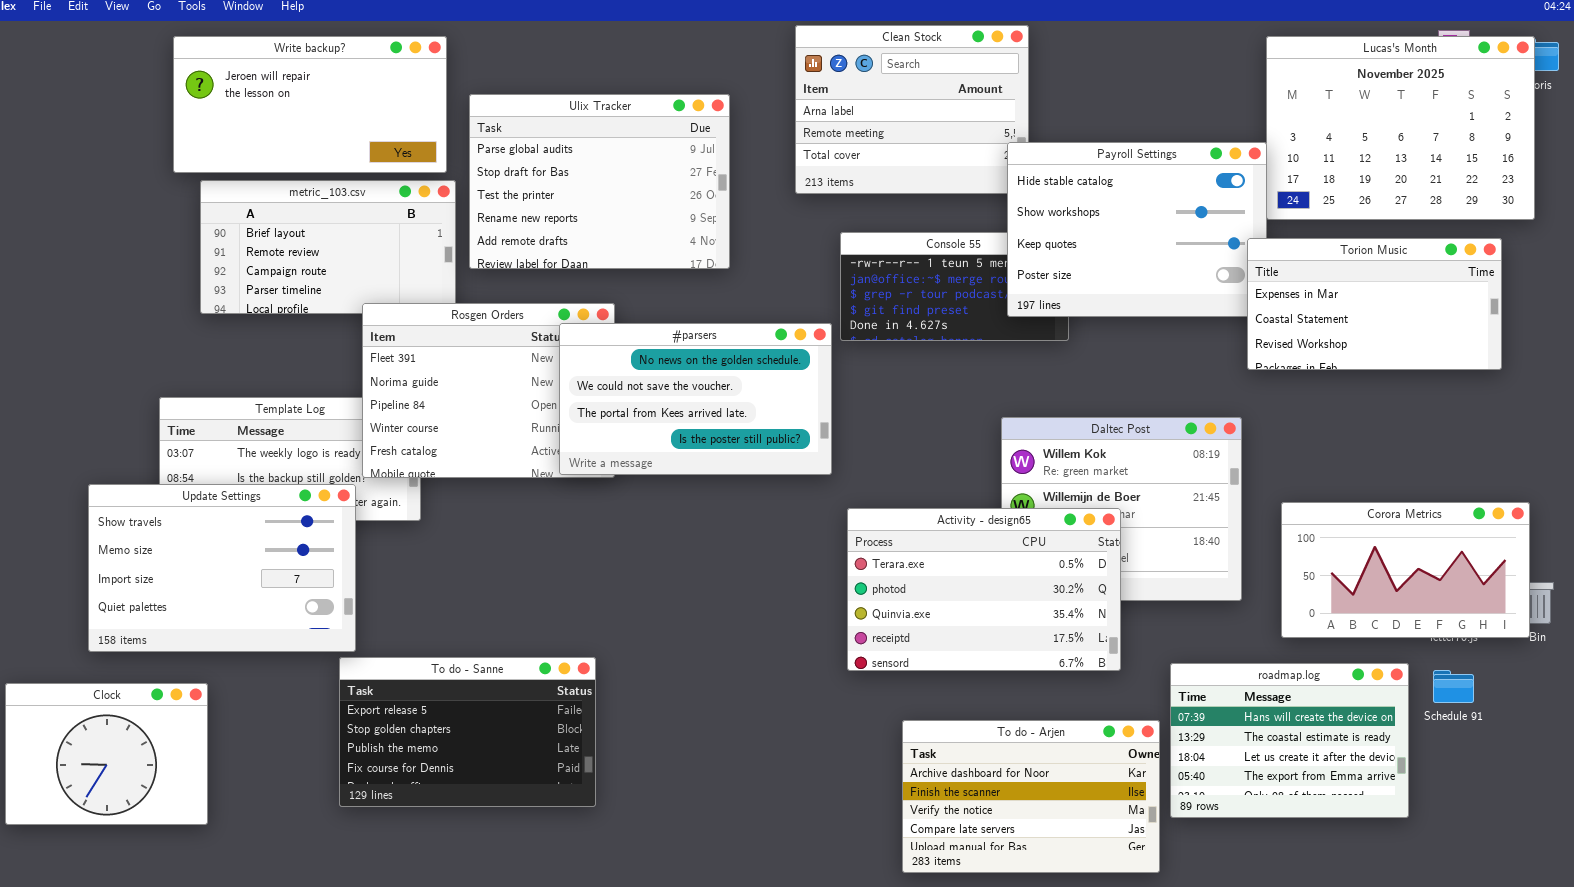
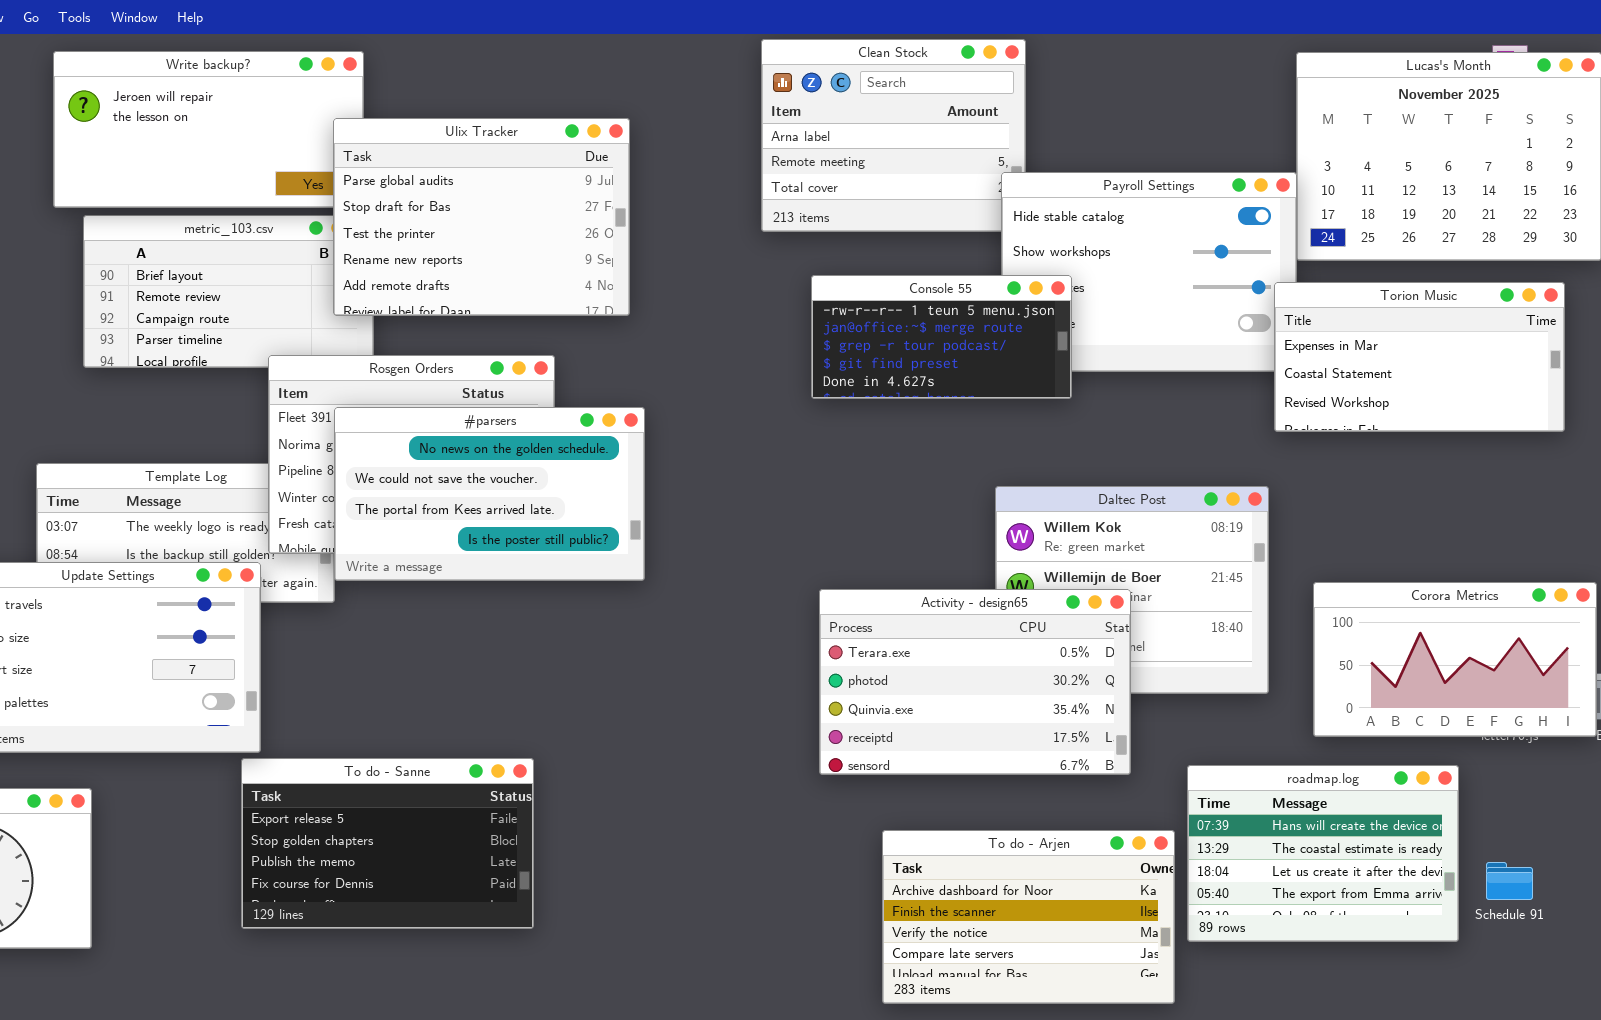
Ulix Tracker: [469,94,730,269] -> [333,118,630,316], moved
Console 55: [840,232,1069,341] -> [811,275,1072,399], raised
#parsers: [559,323,832,475] -> [334,407,645,581], moved
Schedule 91: [1433,670,1474,703] -> [1486,862,1533,900], moved

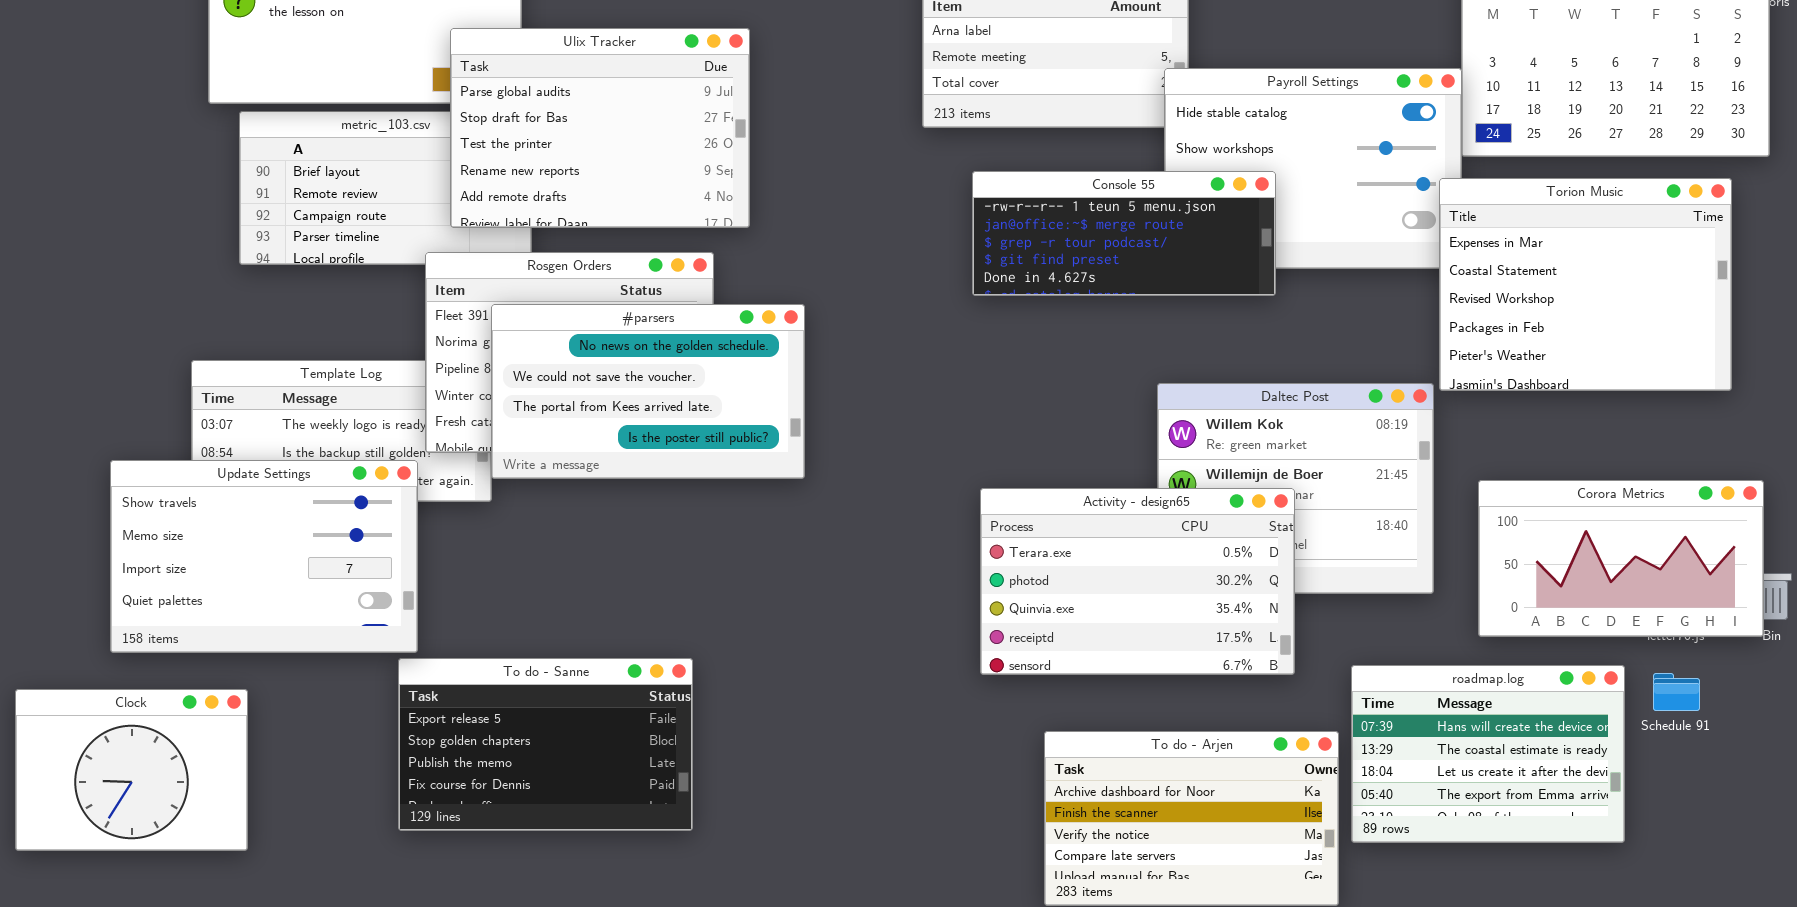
Ulix Tracker: [333,118,630,316] -> [450,28,750,228], moved
Console 55: [811,275,1072,399] -> [972,171,1276,296], resized
Torion Music: [1274,282,1565,432] -> [1439,178,1732,391], resized
Schedule 91: [1486,862,1533,900] -> [1653,673,1700,711], moved

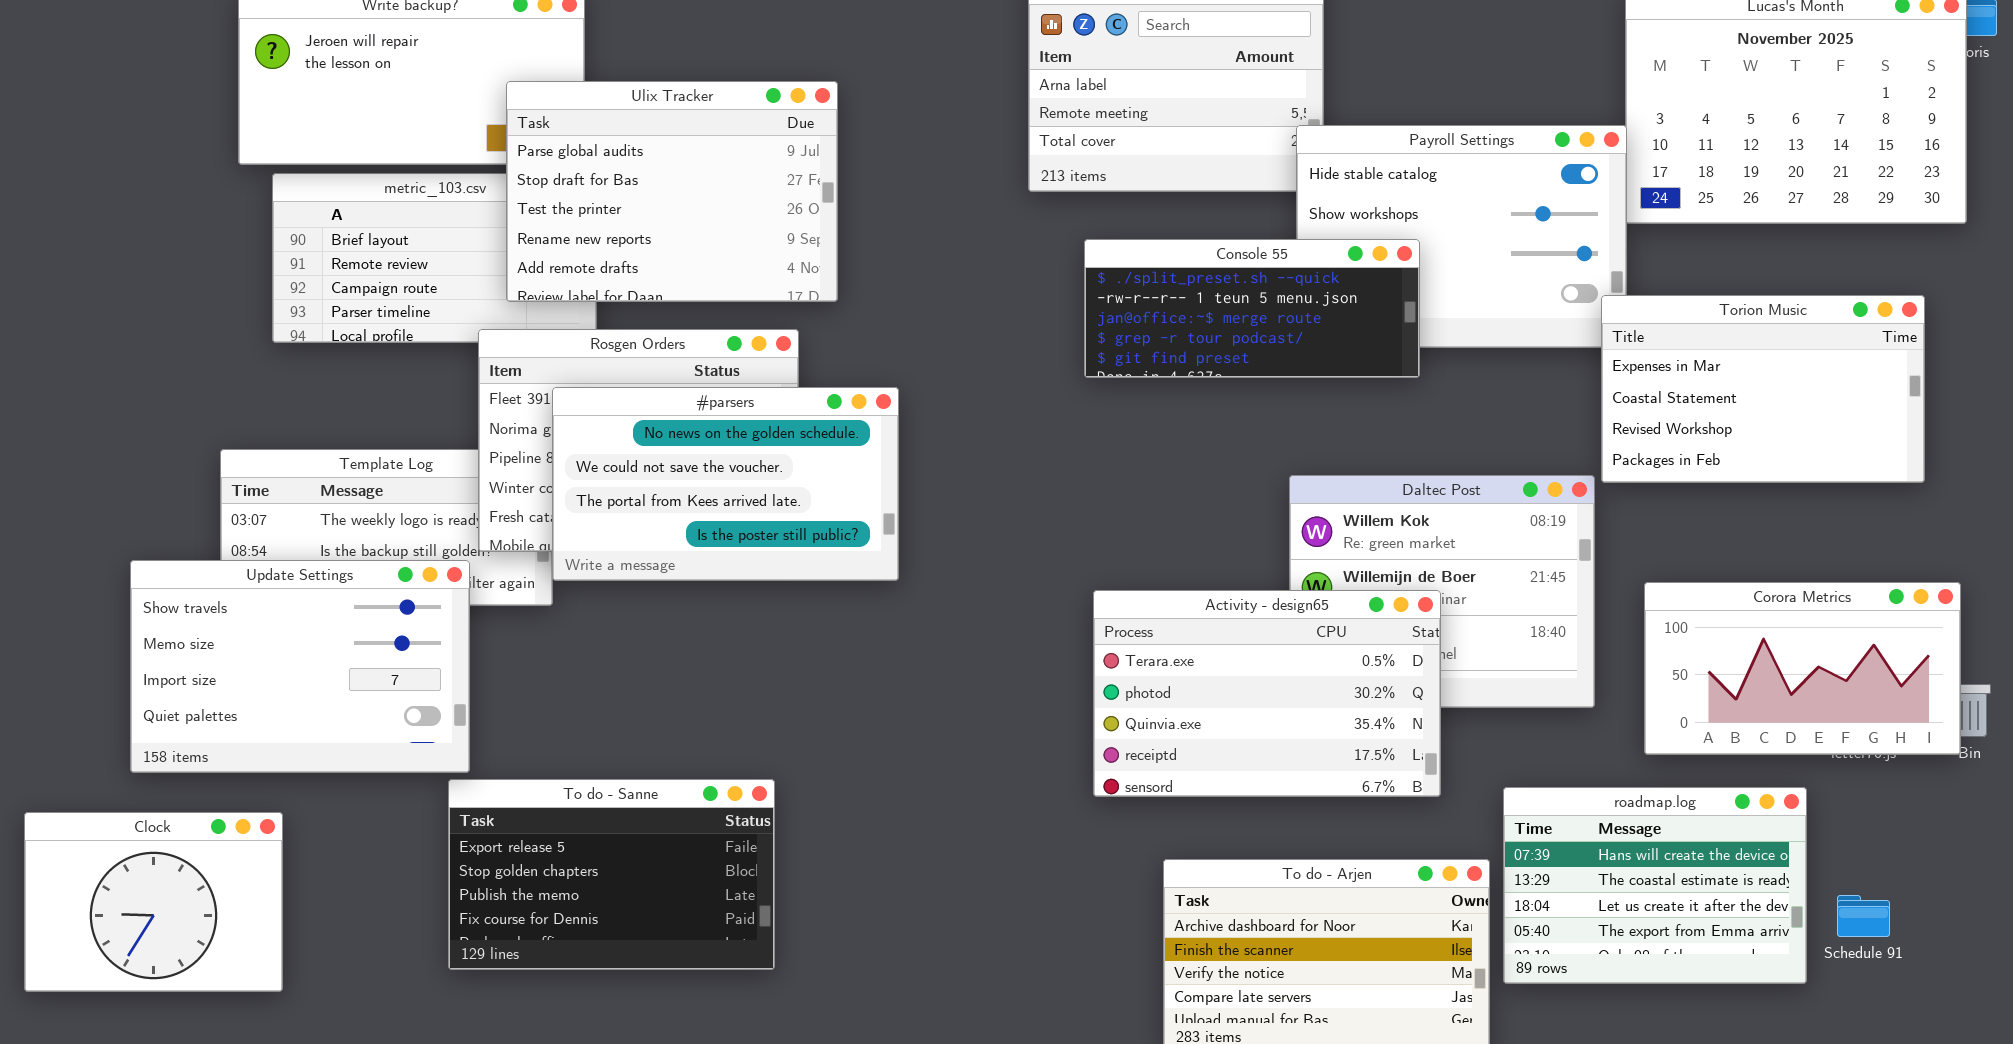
Console 55: [972,171,1276,296] -> [1084,239,1420,378], scrolled up 1 row
Torion Music: [1439,178,1732,391] -> [1601,295,1925,483], resized
Schedule 91: [1653,673,1700,711] -> [1837,895,1890,937], moved

